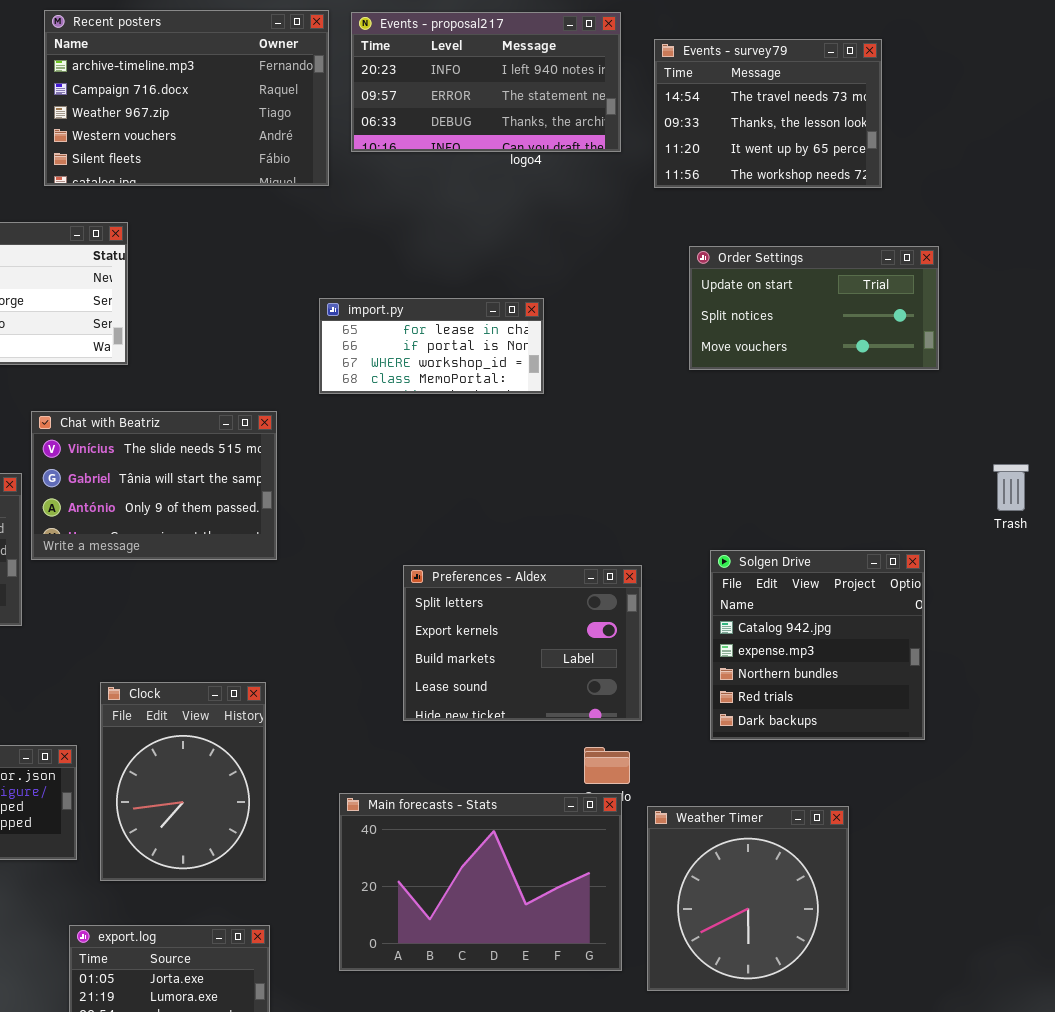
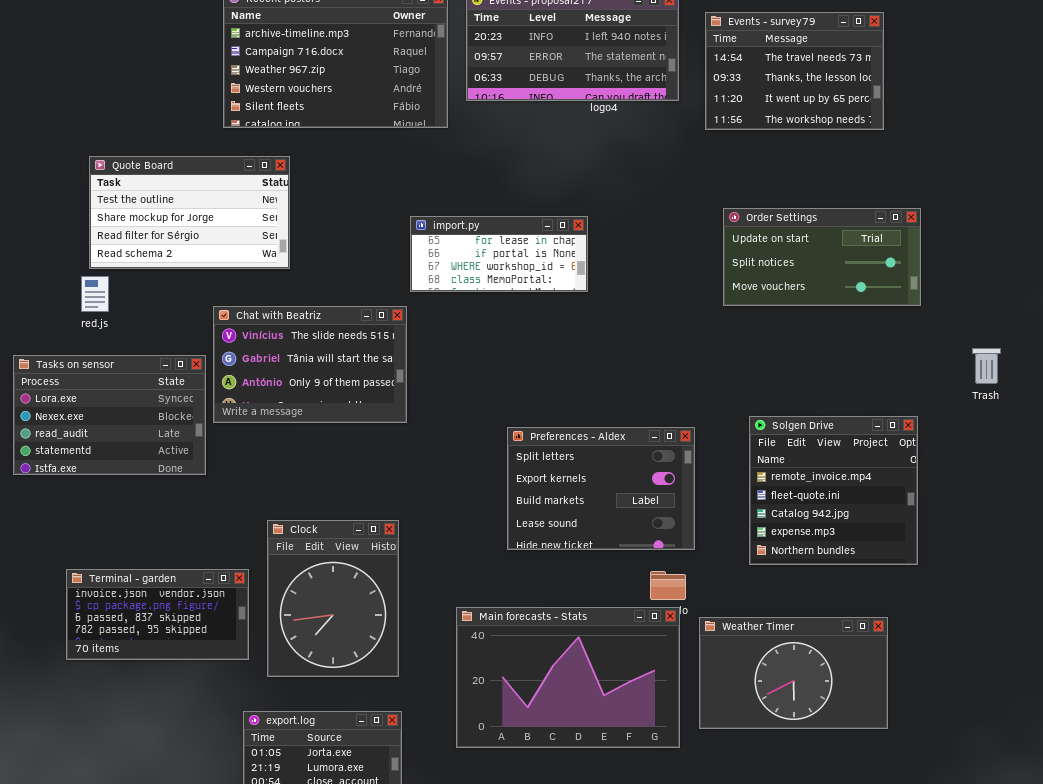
Order Settings: [689,246,939,370] -> [723,208,921,306], moved
import.py: [319,298,544,394] -> [410,216,588,292], moved
Solgen Drive: [710,550,925,740] -> [749,416,918,565], scrolled up 2 rows
Weather Timer: [647,806,849,991] -> [699,617,888,729], resized

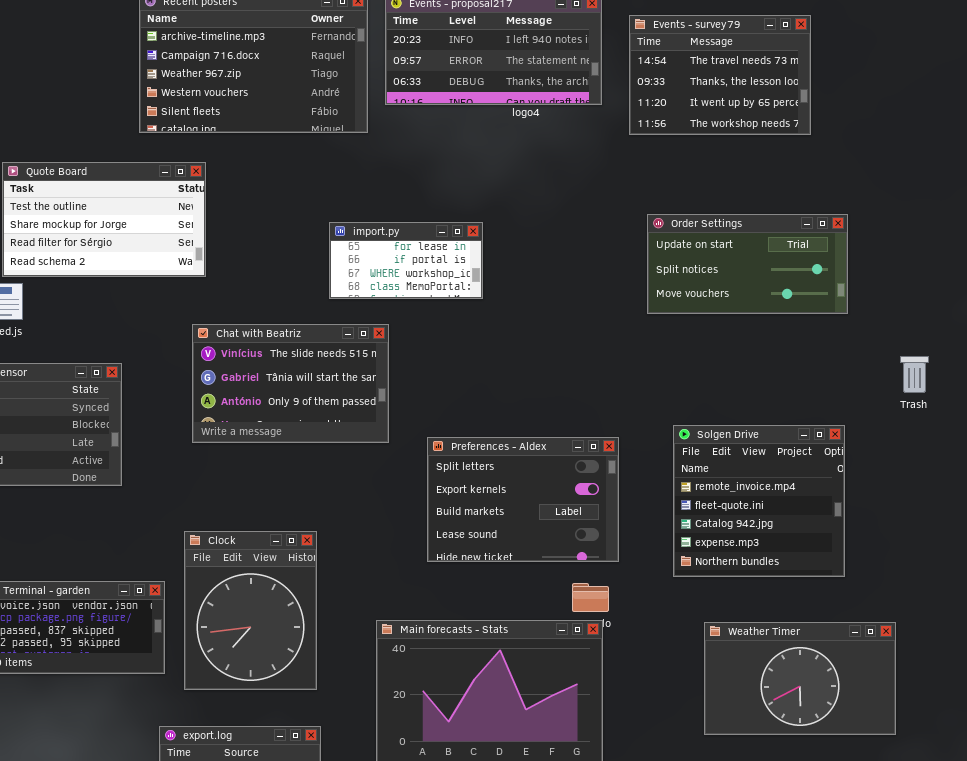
import.py: [410,216,588,292] -> [329,222,483,299], resized
Chat with Beatriz: [213,306,407,423] -> [192,324,389,443], moved
Weather Timer: [699,617,888,729] -> [704,622,896,735], moved

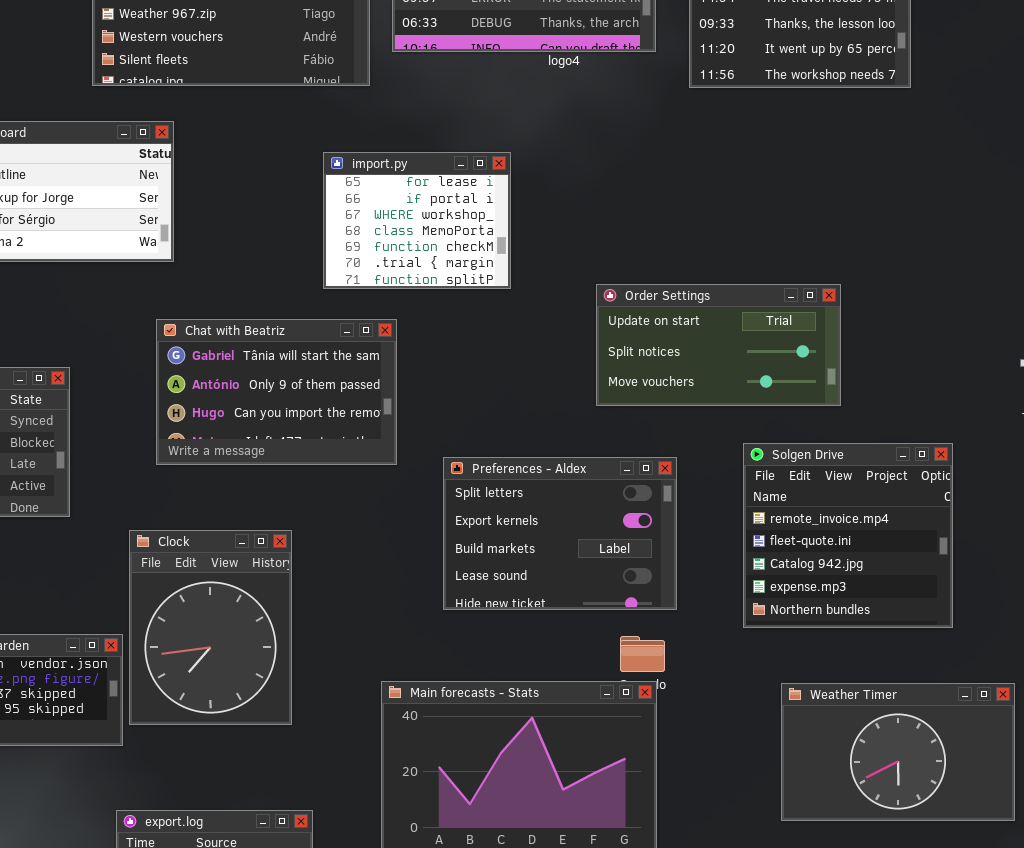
Order Settings: [647,214,848,314] -> [596,284,841,406], moved
import.py: [329,222,483,299] -> [323,152,511,289], resized
Chat with Beatriz: [192,324,389,443] -> [156,319,397,465], scrolled down 1 row
Clock: [184,531,317,690] -> [129,530,292,725], moved

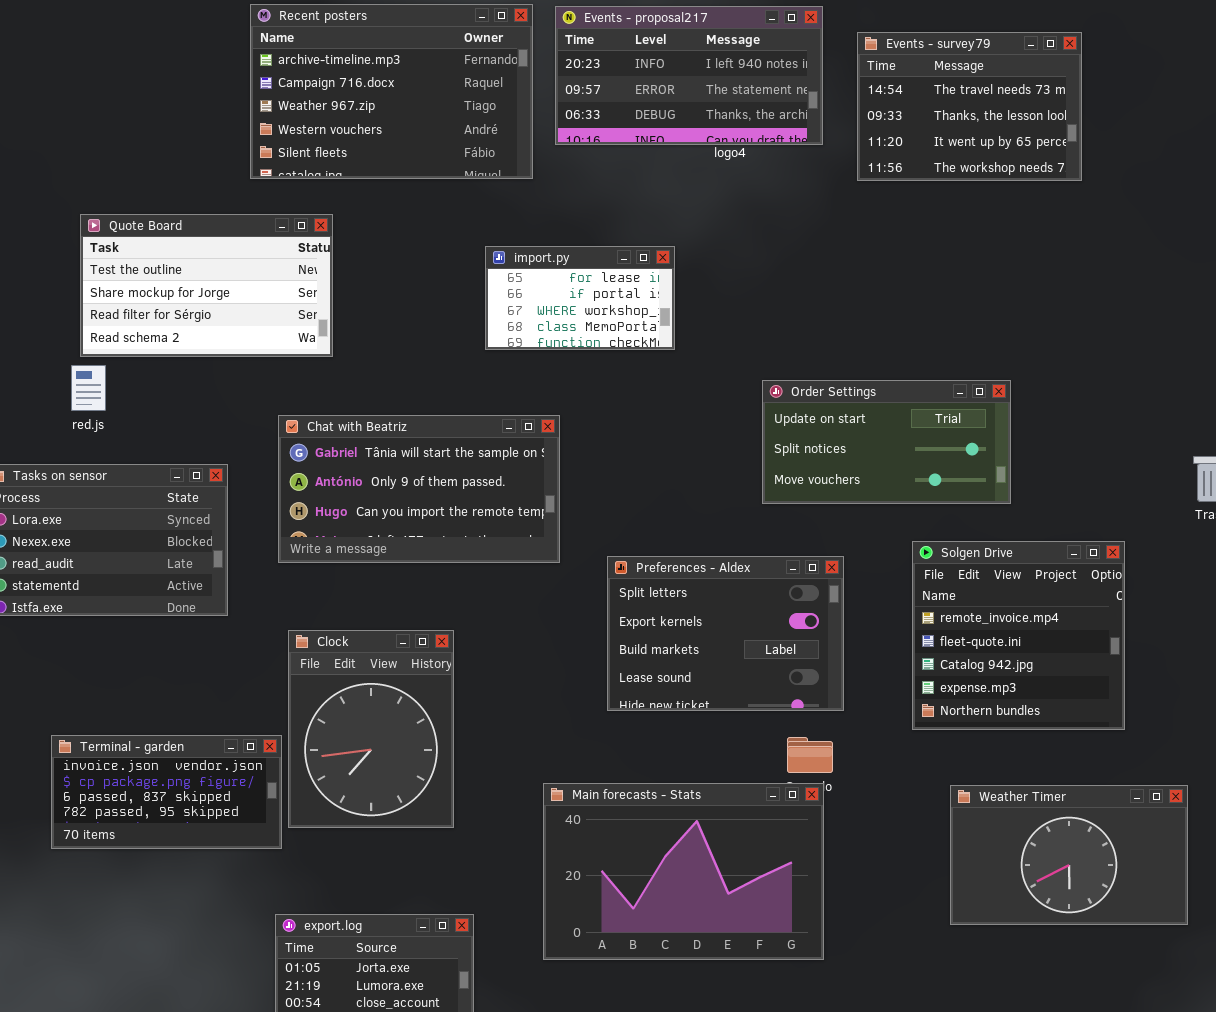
import.py: [323,152,511,289] -> [485,246,675,350], resized
Chat with Beatriz: [156,319,397,465] -> [278,415,560,563], resized

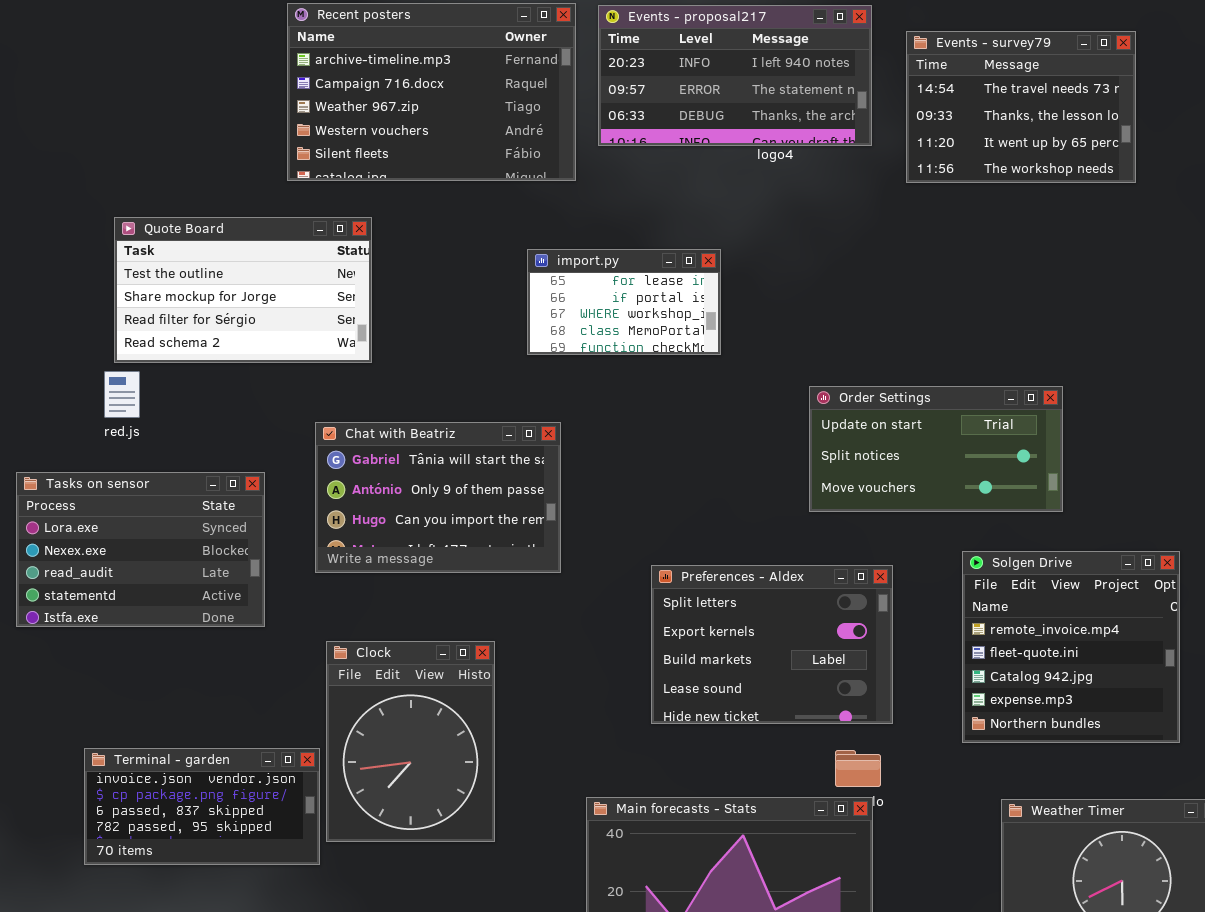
Chat with Beatriz: [278,415,560,563] -> [315,422,561,573], resized

